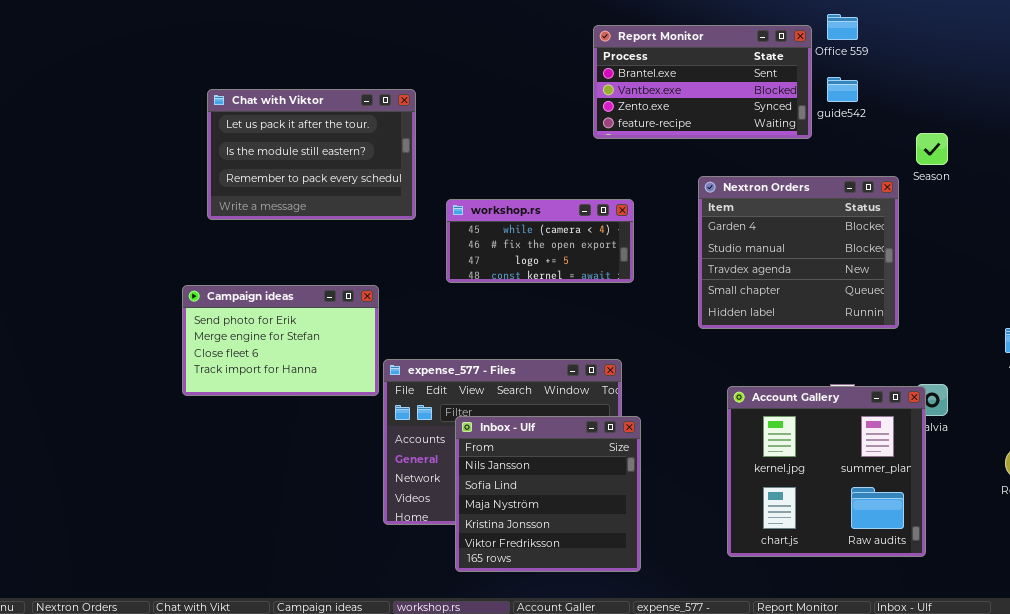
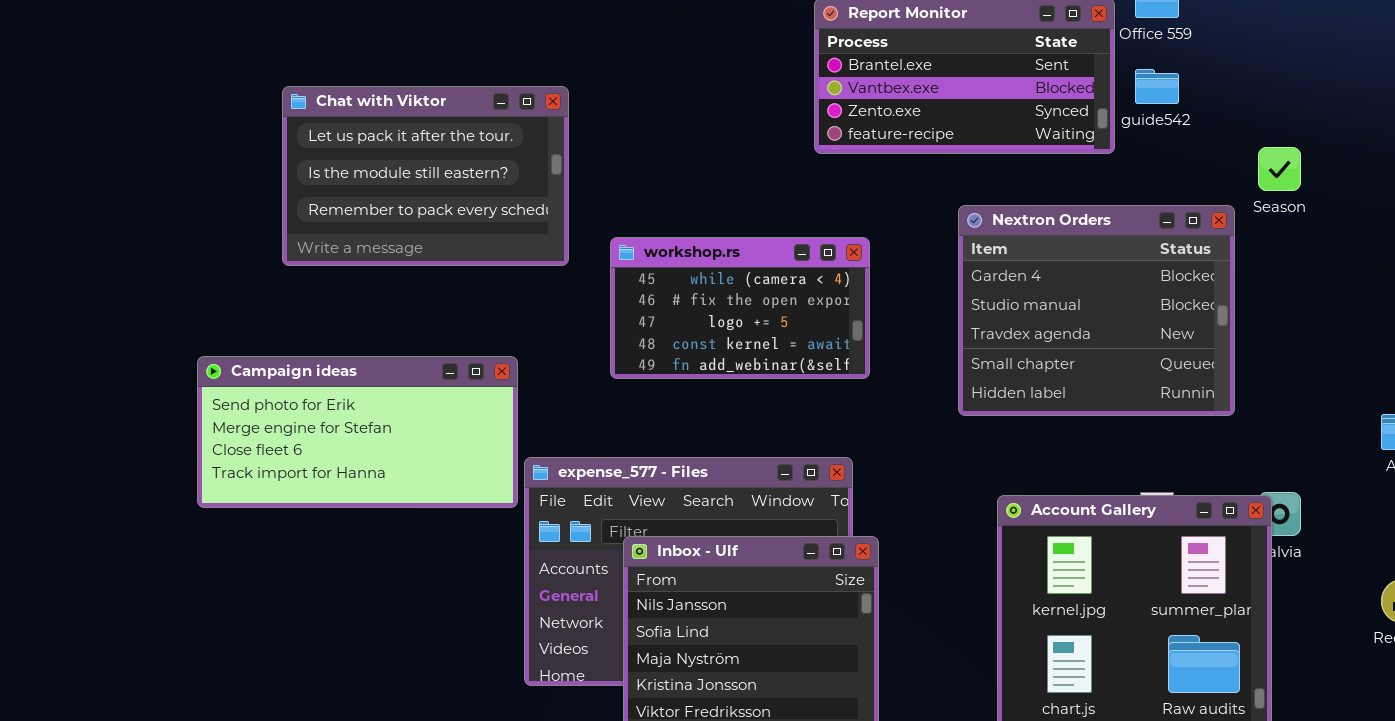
workshop.rs: [446,199,634,283] -> [610,237,870,379], resized
Campaign ideas: [182,285,379,396] -> [197,356,518,508], resized

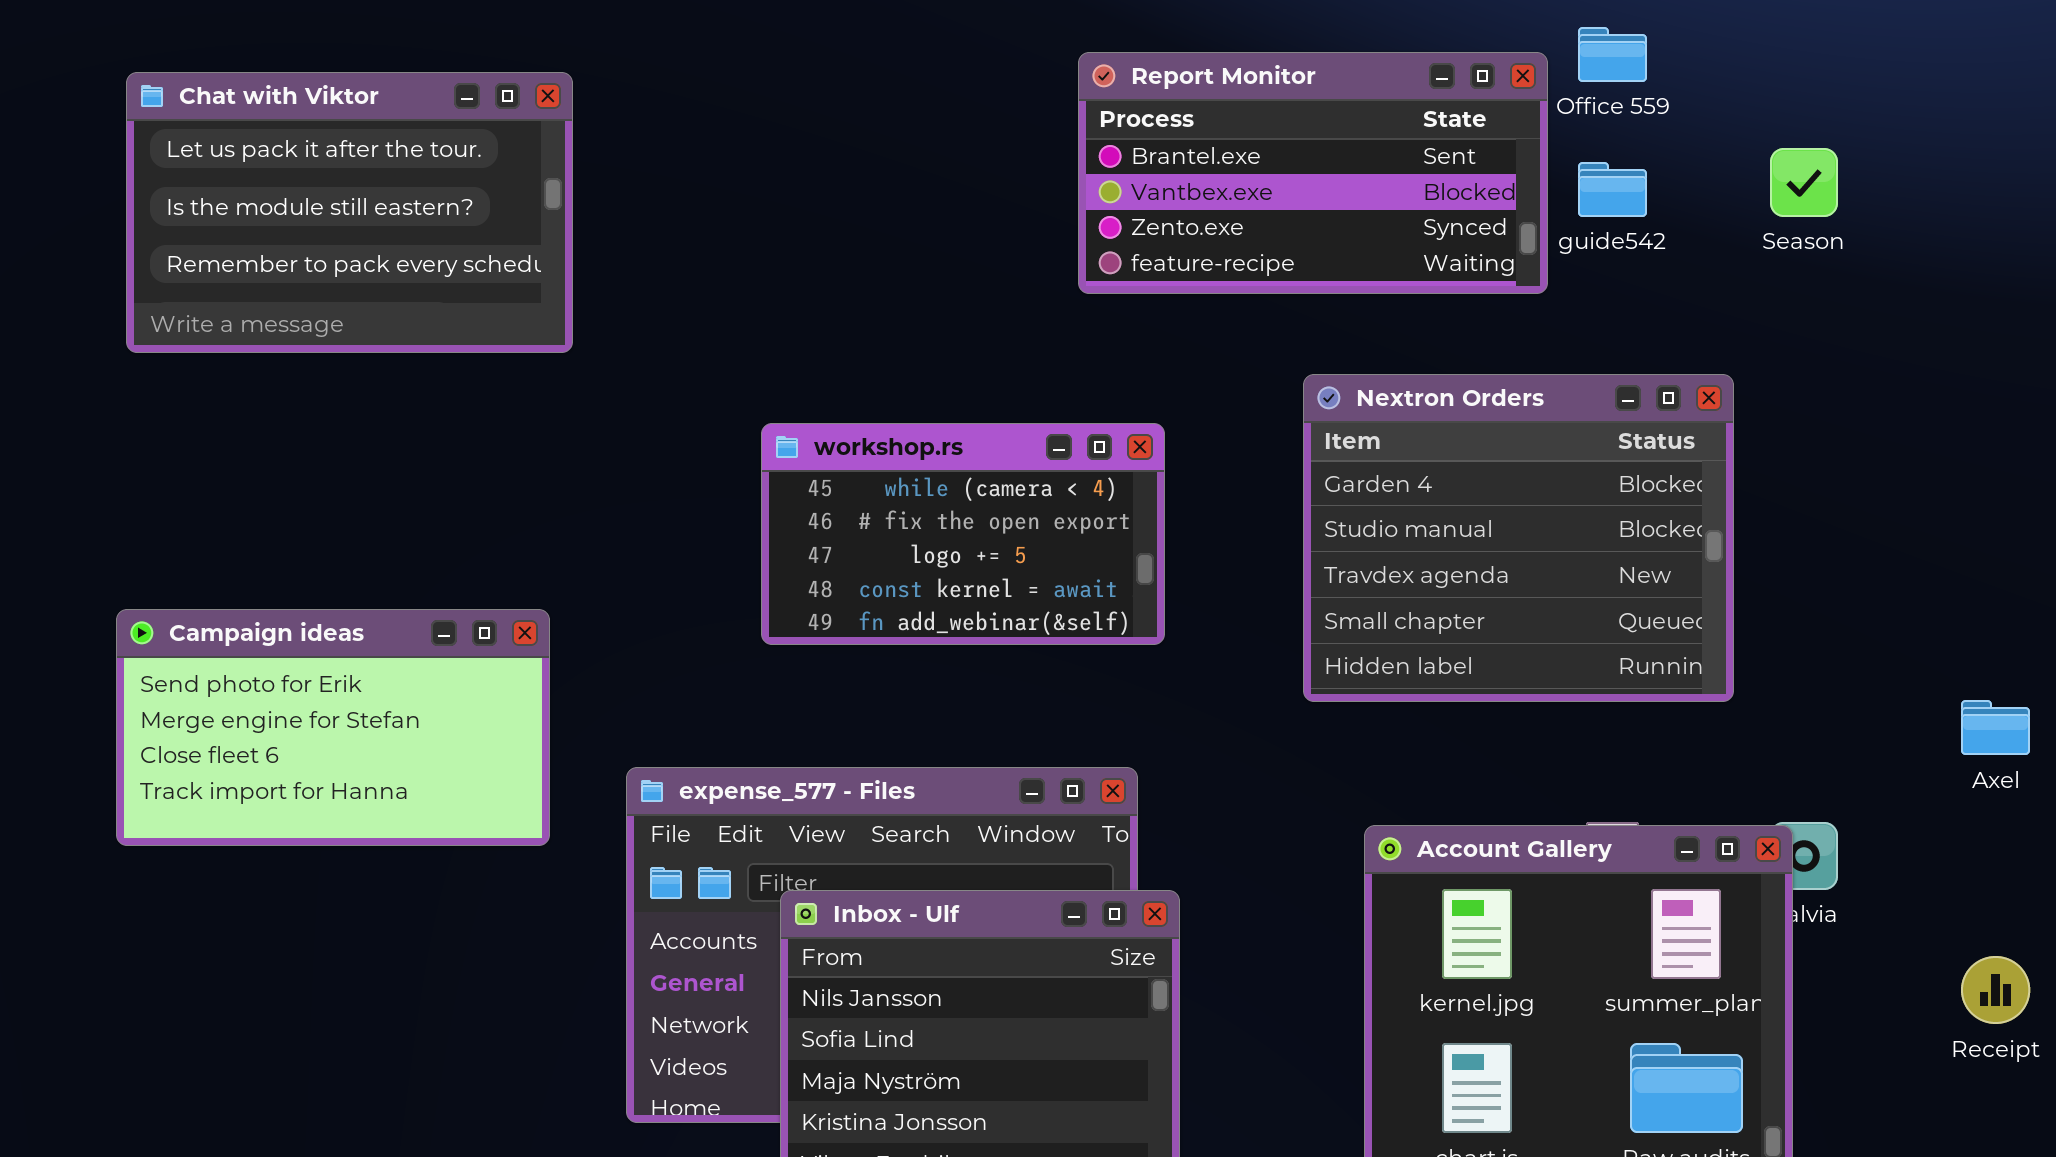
Chat with Viktor: [282,86,569,266] -> [126,72,573,353], moved
Season: [1258,147,1301,191] -> [1770,148,1838,217], moved
Campaign ideas: [197,356,518,508] -> [116,609,550,846], resized

